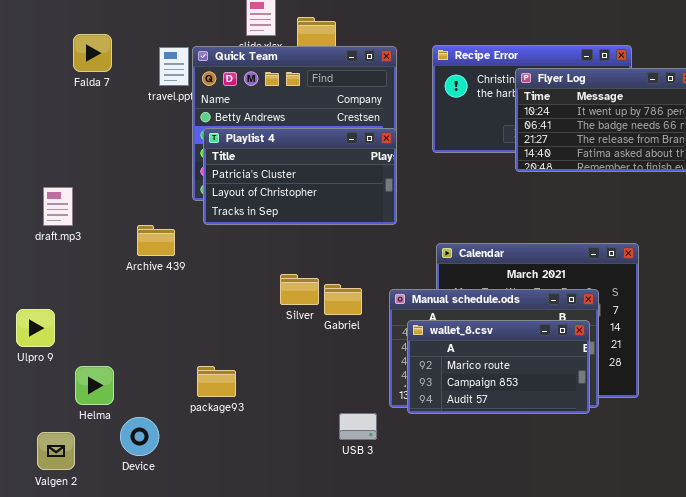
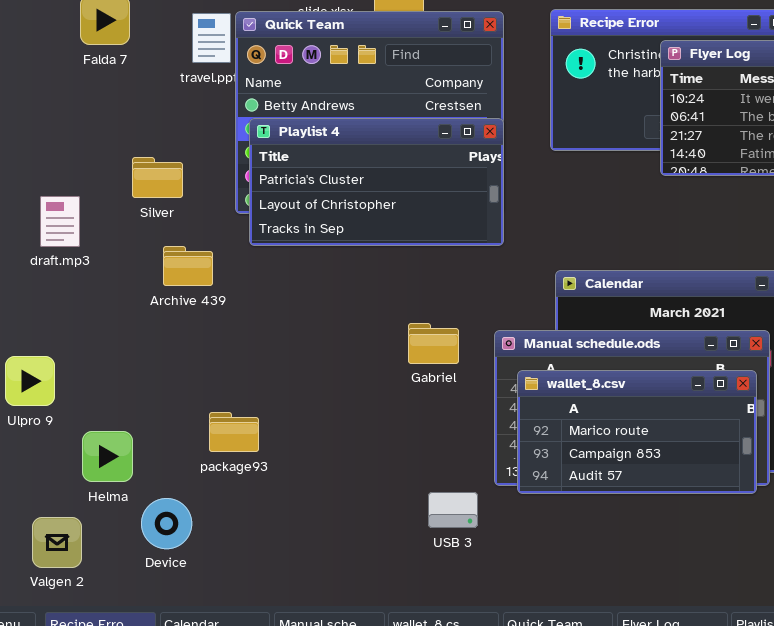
Silver: [280,274,319,305] -> [132,157,183,198], moved
package93: [197,366,236,397] -> [209,412,259,452], moved

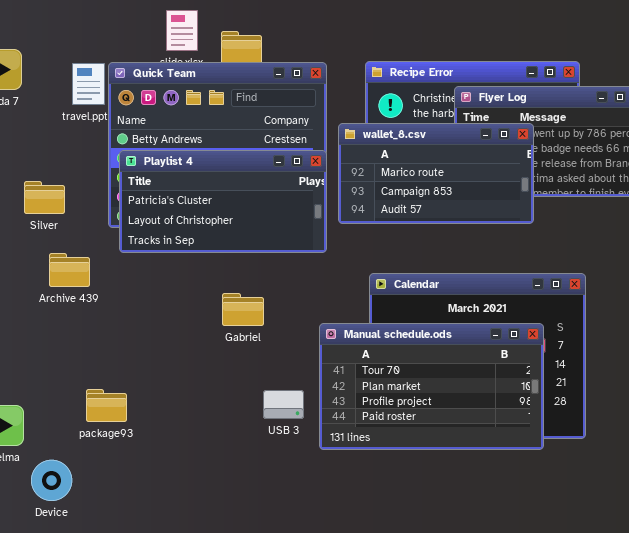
Gabriel: [408,323,459,364] -> [222,293,264,326], moved
wallet_8.csv: [517,370,757,494] -> [338,123,534,224], moved
USB 3: [428,492,478,528] -> [263,390,304,419], moved

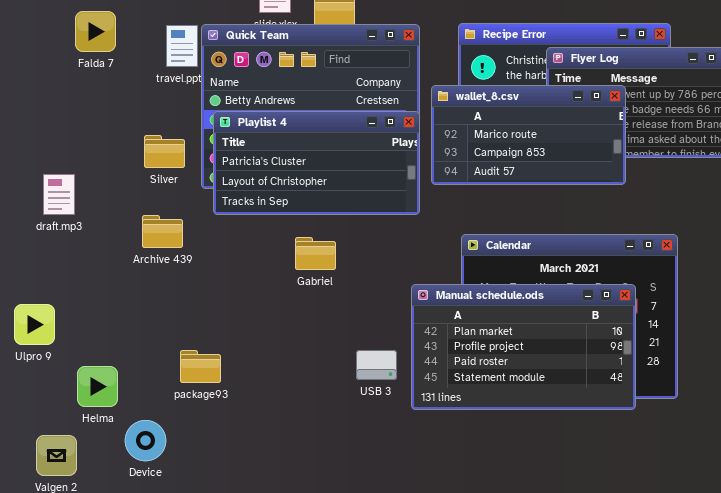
Silver: [24,181,65,214] -> [144,135,185,168], moved
Gabriel: [222,293,264,326] -> [295,237,336,270], moved
Manual schedule.ods: [319,323,544,450] -> [411,284,636,410], scrolled down 1 row

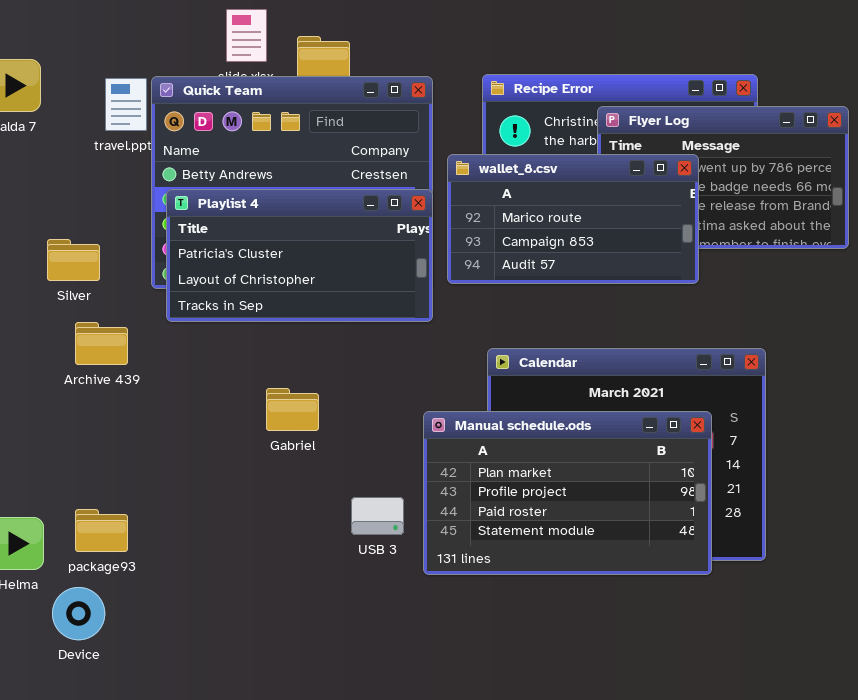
Silver: [144,135,185,168] -> [47,239,100,281], moved
Gabriel: [295,237,336,270] -> [266,388,319,431], moved
package93: [180,350,221,383] -> [75,509,128,552], moved

